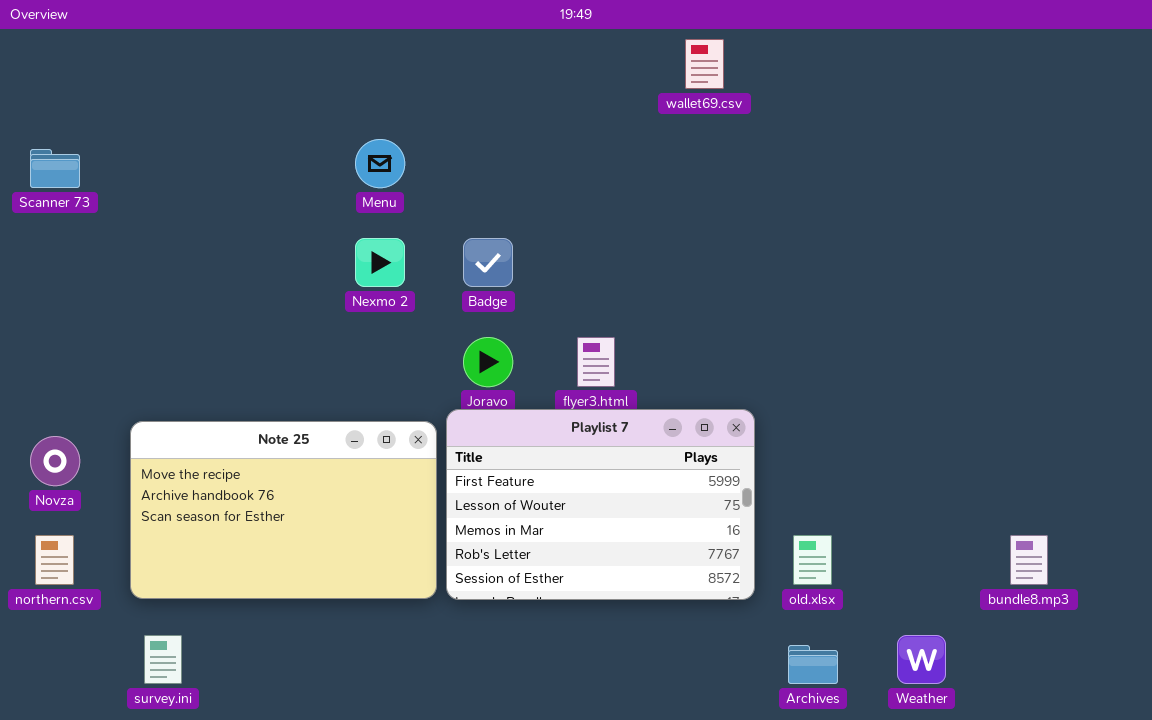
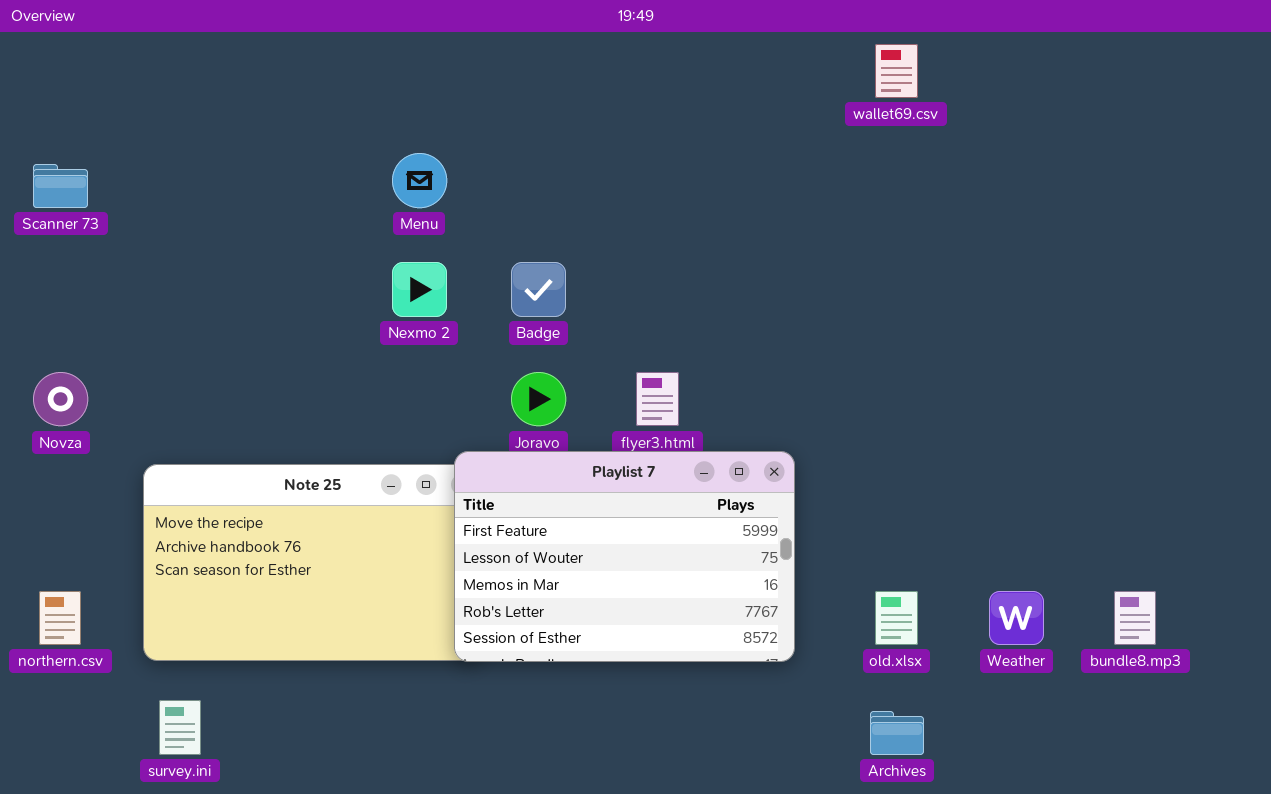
wallet69.csv: [685,39,724,89] -> [875,44,918,98], moved
Playlist 7: [446,409,755,600] -> [454,451,795,662], moved
Novza: [30,436,80,486] -> [33,372,88,426], moved
Weather: [897,635,946,684] -> [989,591,1044,645], moved

